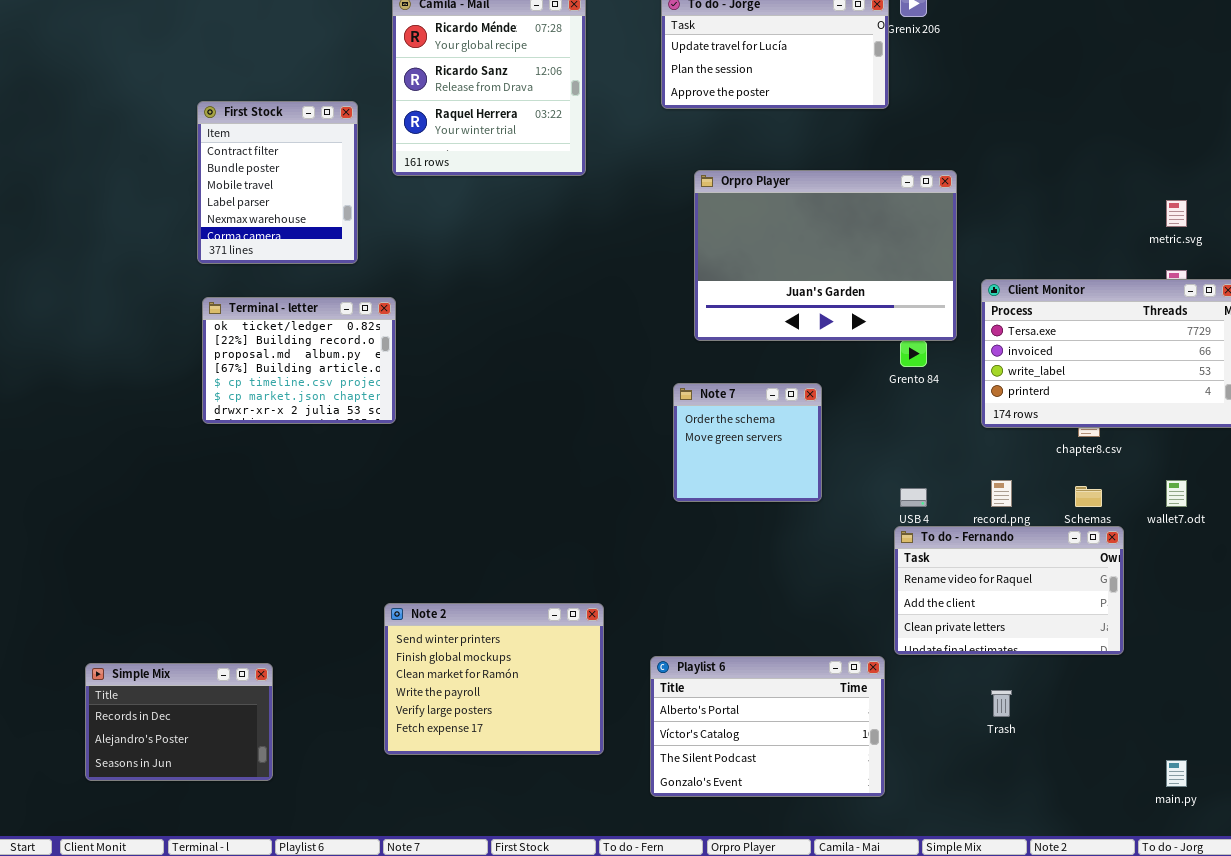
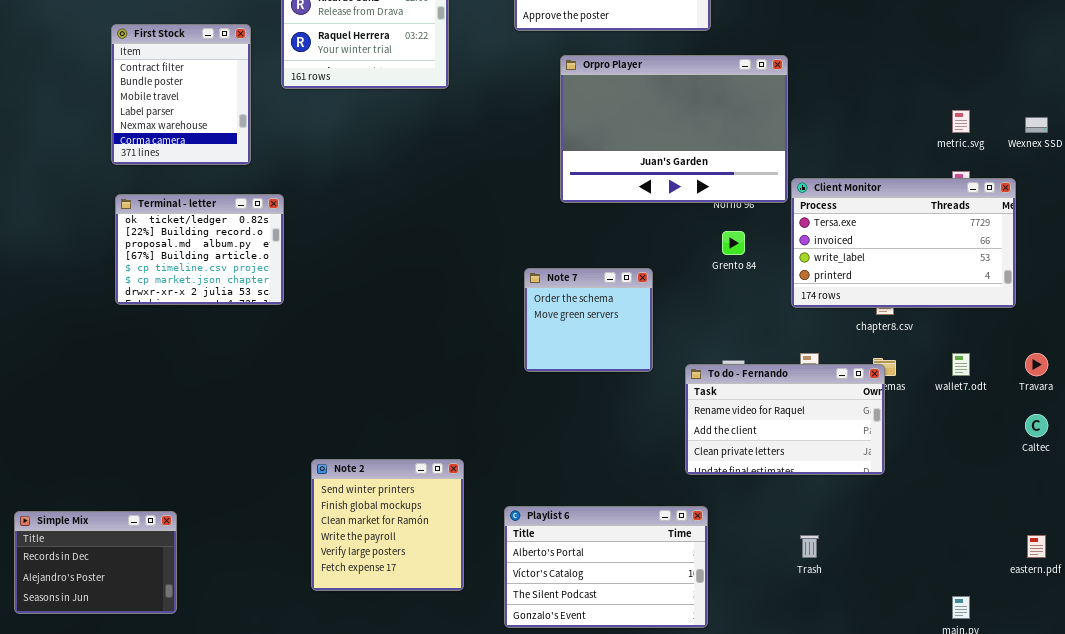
Orpro Player: [694,170,957,341] -> [560,55,788,203], moved
To do - Fernando: [894,526,1124,655] -> [685,364,885,475], moved
Note 2: [384,603,604,755] -> [311,459,464,591], resized

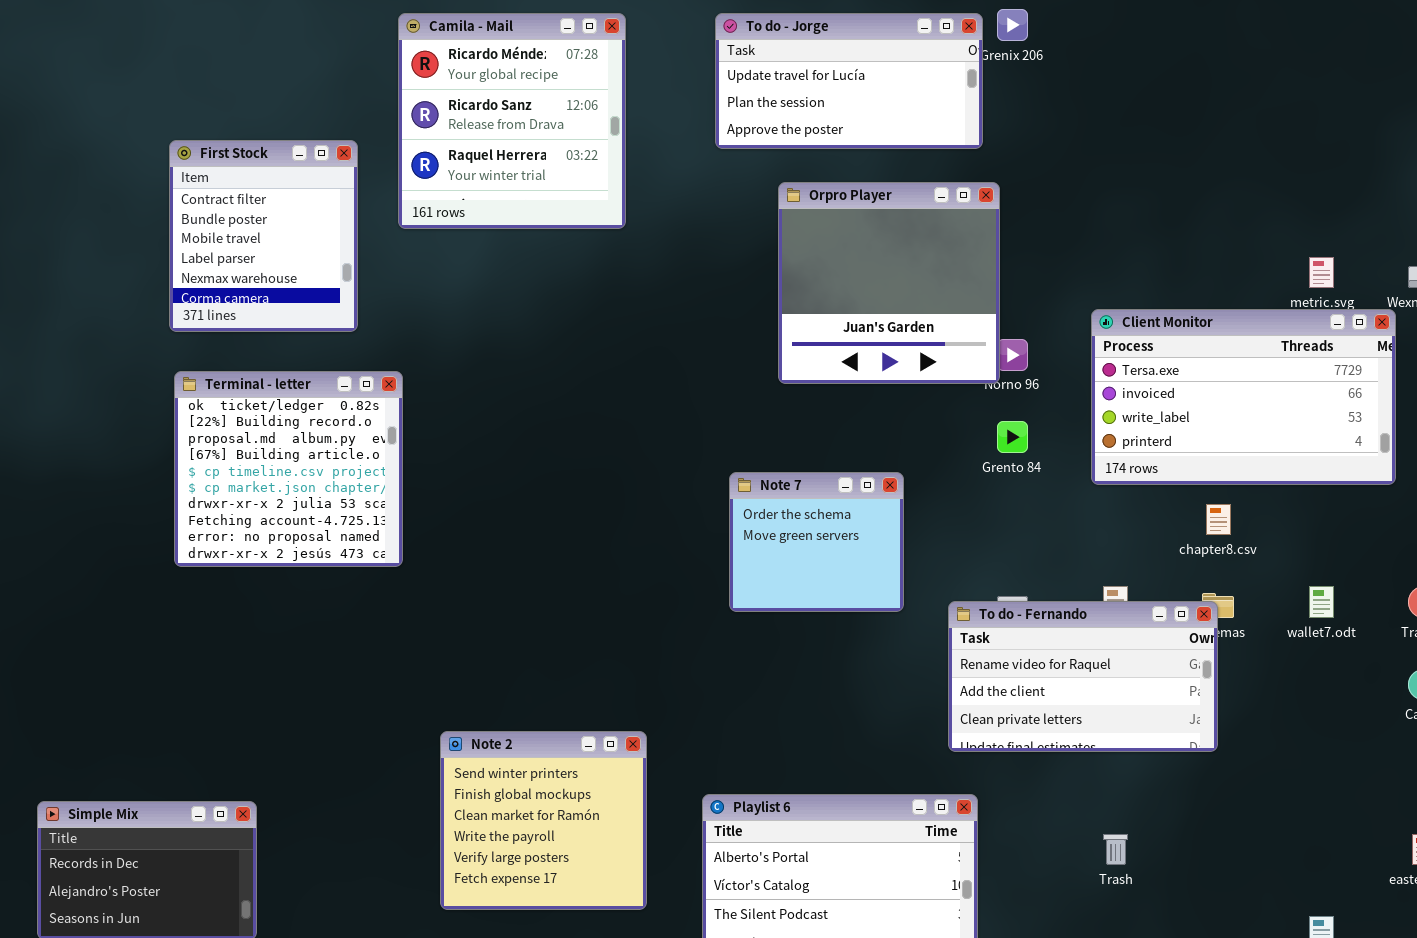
Orpro Player: [560,55,788,203] -> [778,182,1000,384], resized
Client Monitor: [791,178,1016,308] -> [1091,309,1396,485], moved
Terminal - letter: [115,194,284,305] -> [174,371,403,567], resized

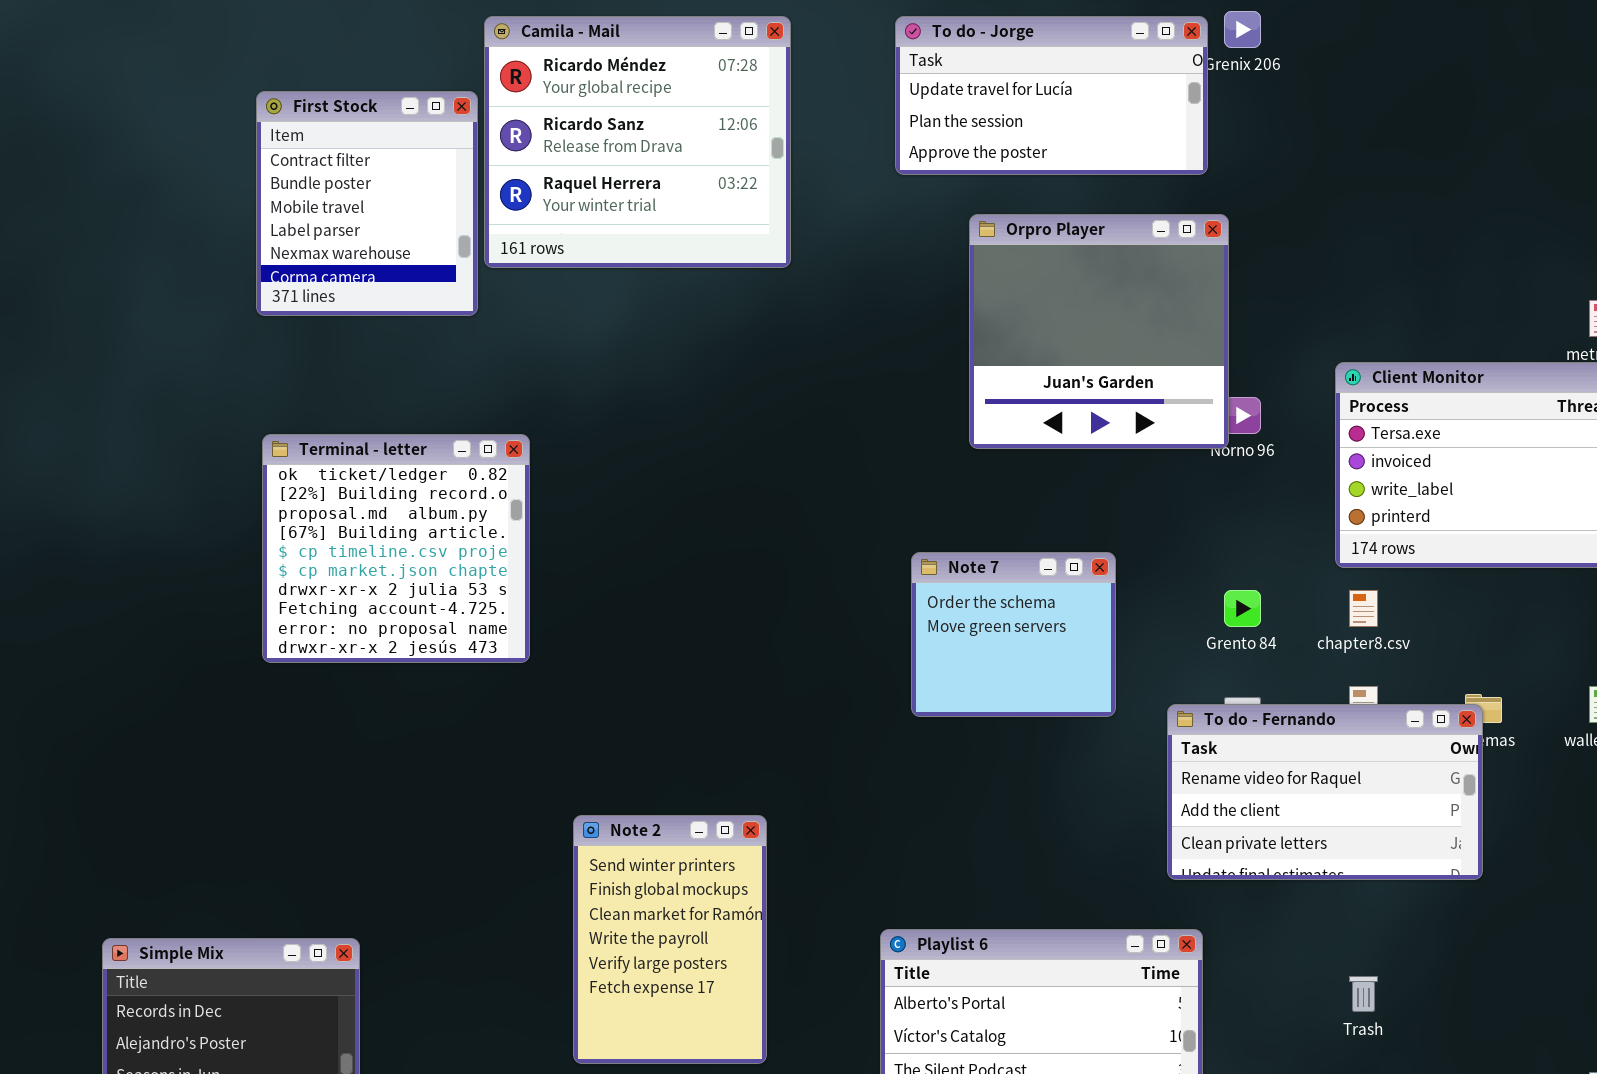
Camila - Mail: [398,13,626,229] -> [484,16,791,268], resized
First Stock: [169,140,358,332] -> [256,91,478,316], moved
Grento 84: [997,421,1028,453] -> [1224,590,1261,627], moved
chapter8.csv: [1206,504,1231,535] -> [1349,590,1378,627], moved
Note 2: [440,731,647,910] -> [573,815,767,1064], resized

